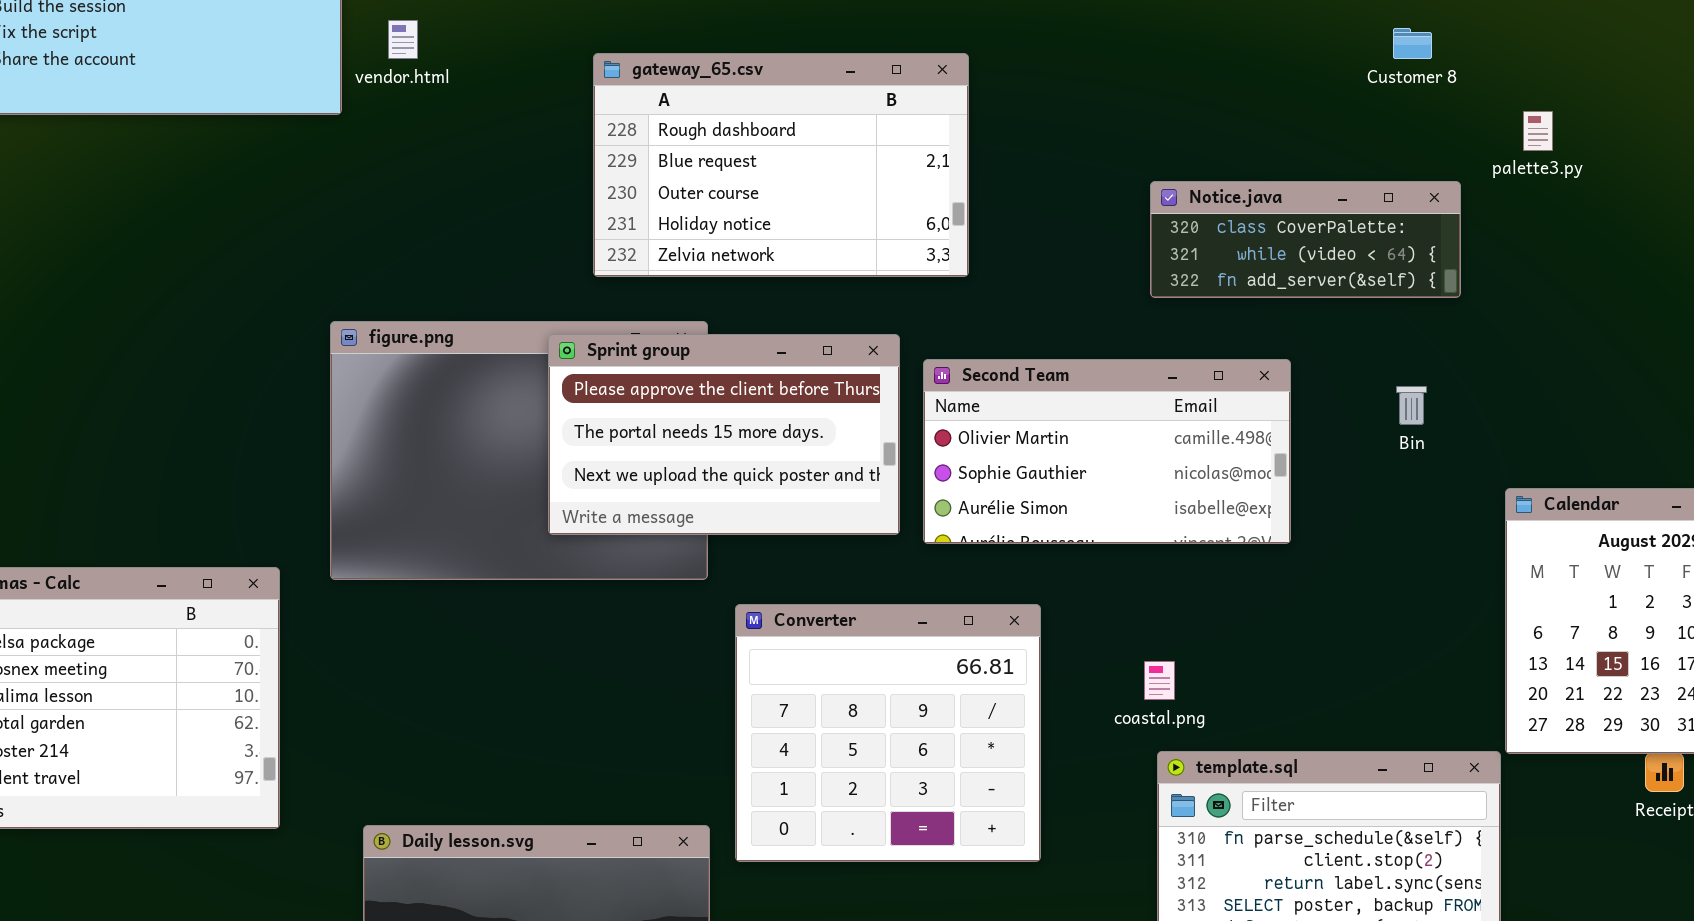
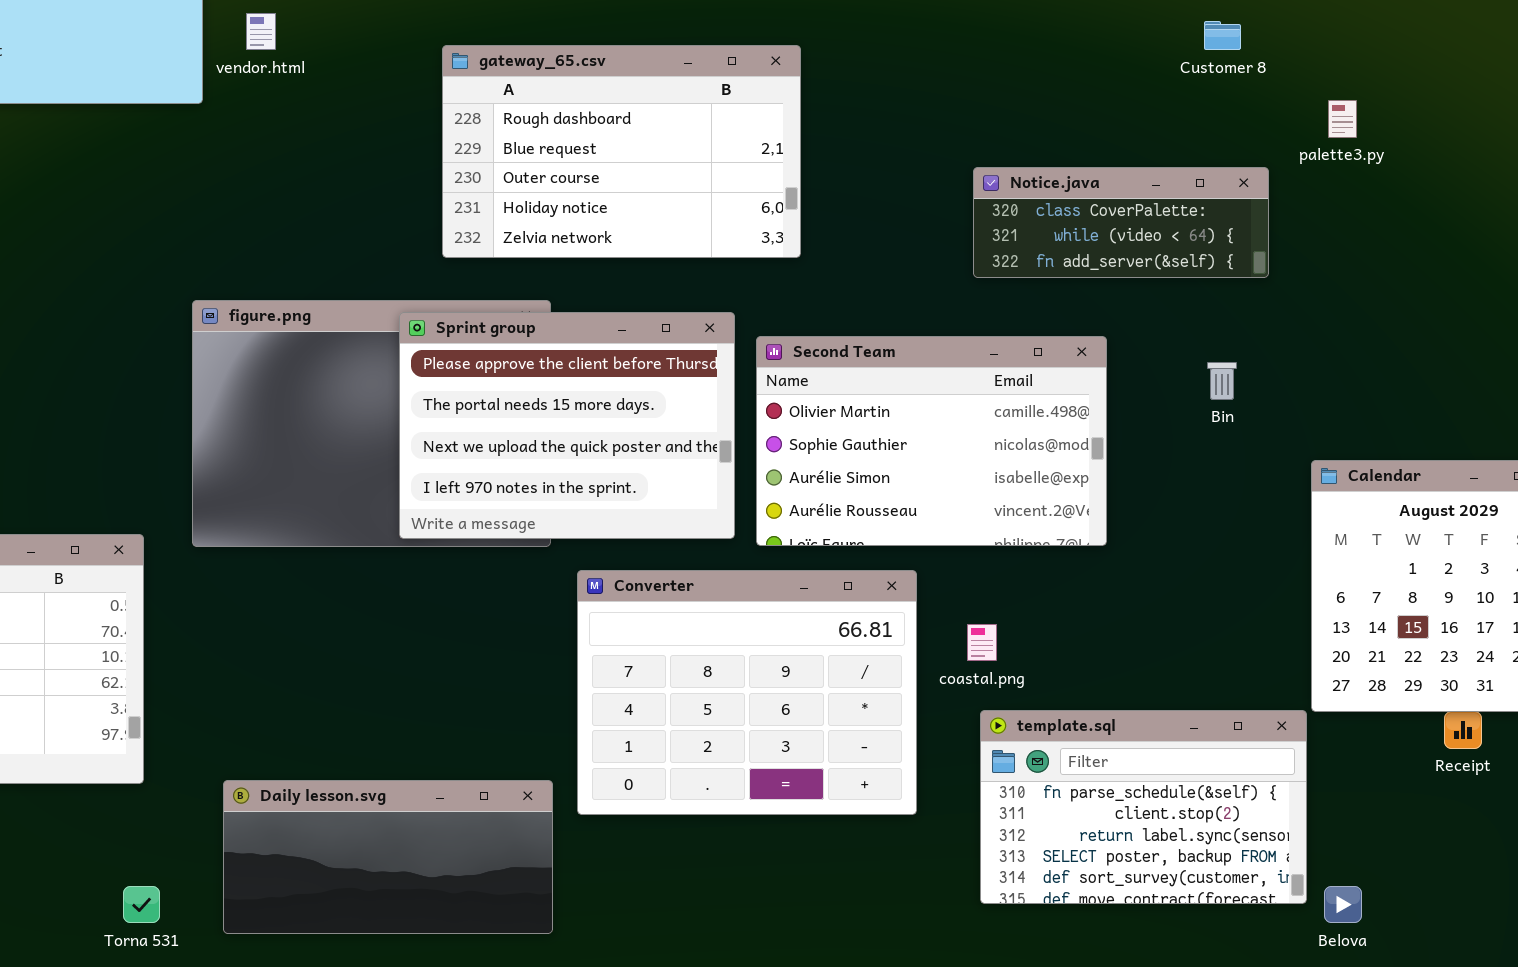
Sprint group: [548,334,900,535] -> [399,312,735,539], resized
Second Team: [923,359,1291,544] -> [756,336,1107,546], resized
Converter: [735,604,1041,862] -> [577,570,917,815], resized

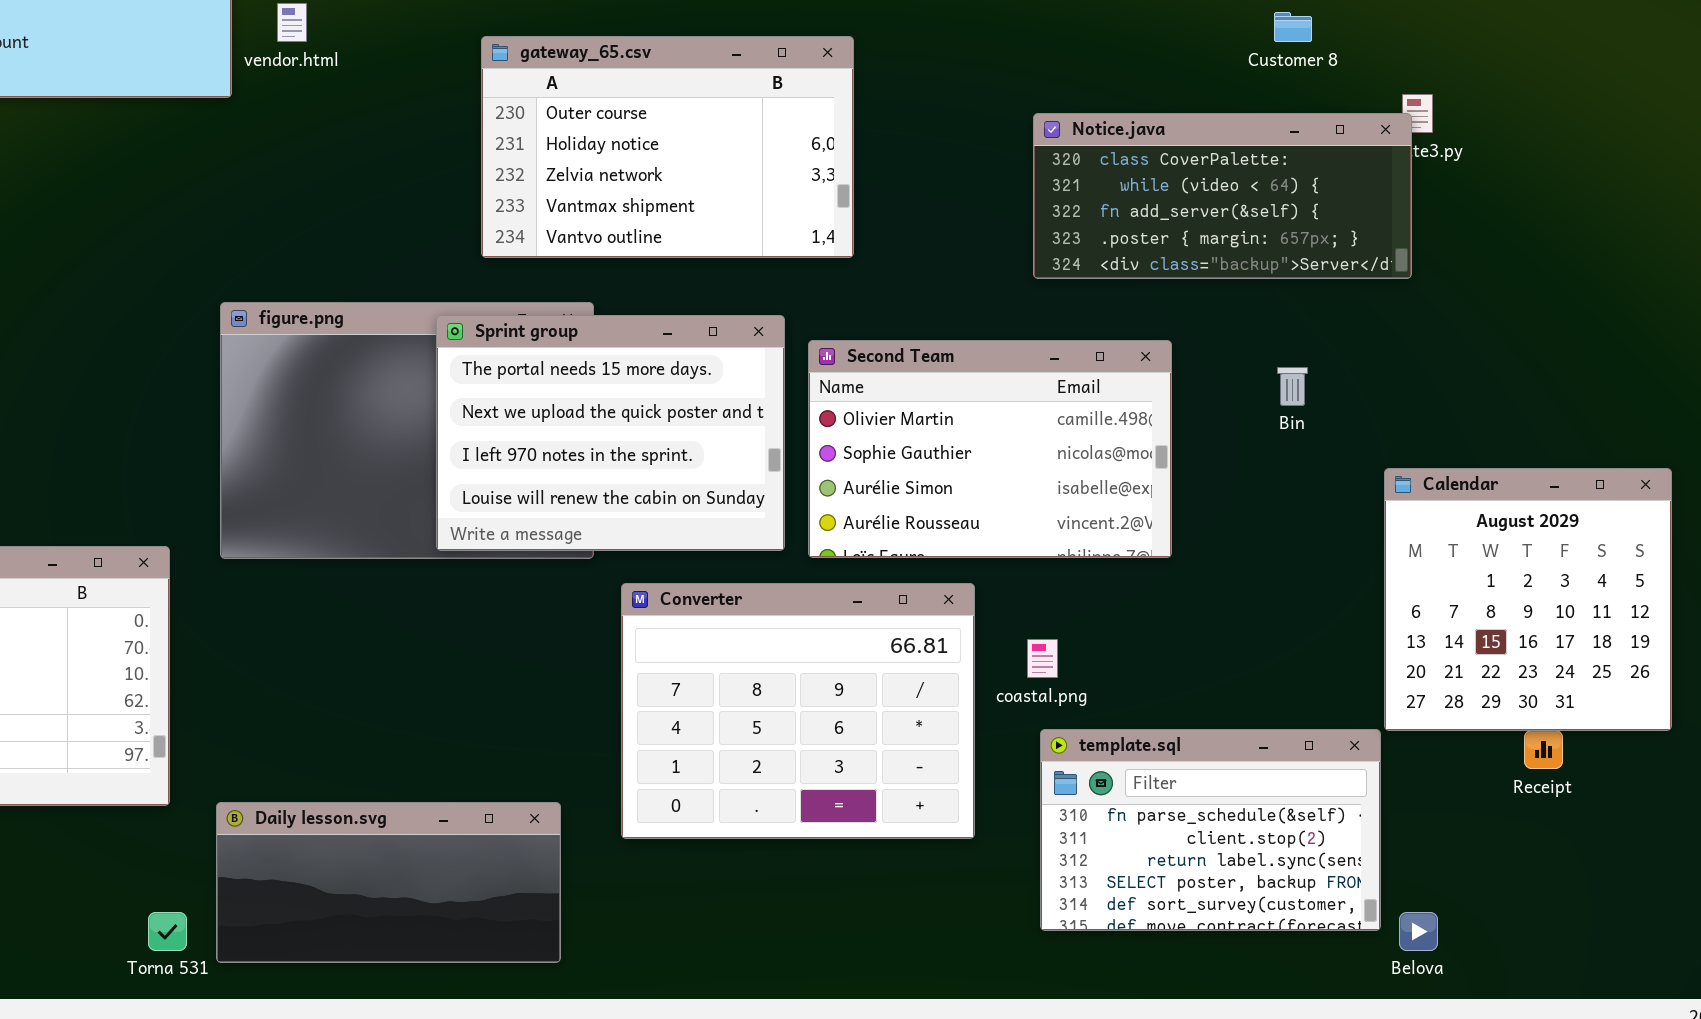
gateway_65.csv: [442,45,801,258] -> [481,36,854,258], scrolled down 2 rows
Notice.java: [973,167,1269,278] -> [1033,113,1412,279], resized
Sprint group: [399,312,735,539] -> [436,315,785,551], scrolled down 1 row
Daily lesson.svg: [223,780,553,934] -> [216,802,561,963], moved

